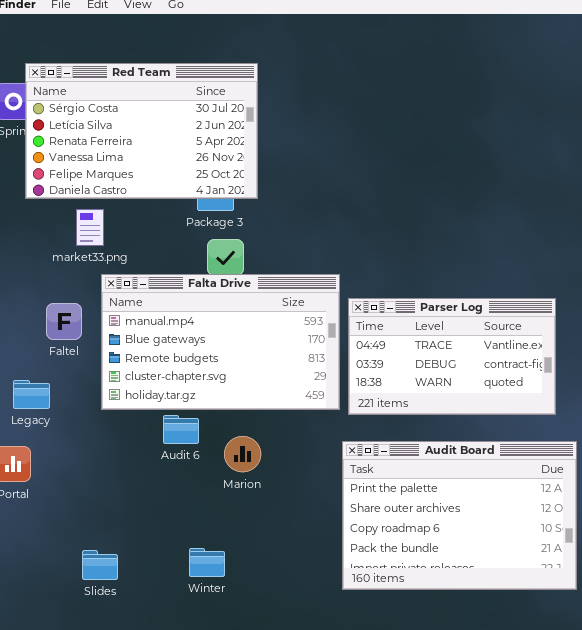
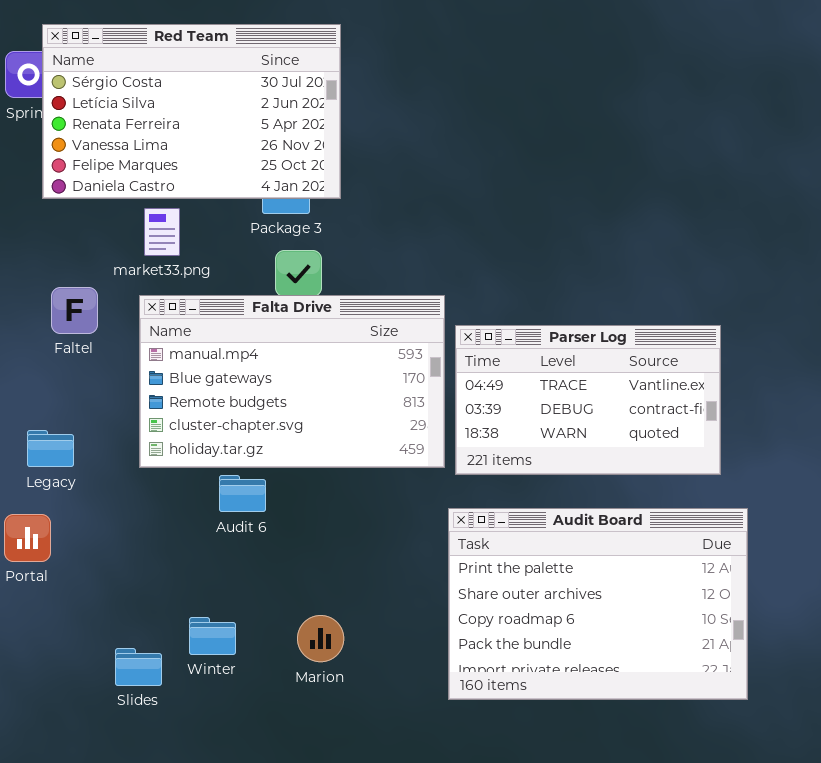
market33.png: [76,209,104,246] -> [144,208,180,256], moved
Faltel: [46,303,82,340] -> [51,287,98,334], moved
Marion: [224,436,261,472] -> [297,615,344,662], moved
Winter: [189,548,225,577] -> [189,617,236,655], moved

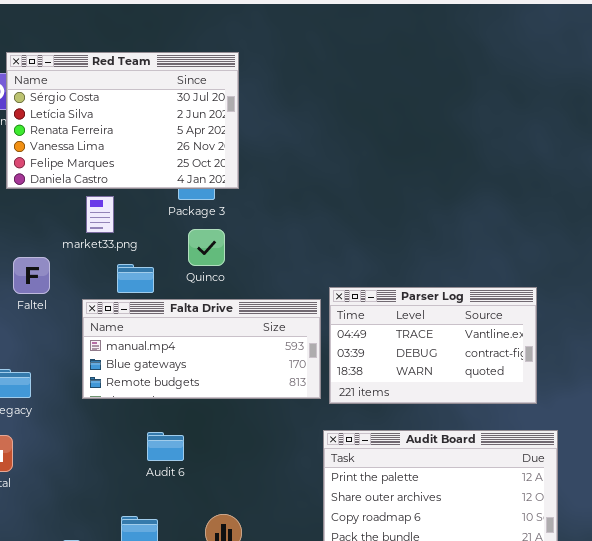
Falta Drive: [139,295,445,468] -> [82,299,321,399], resized
Audit 6: [219,475,266,512] -> [147,432,184,461], moved

